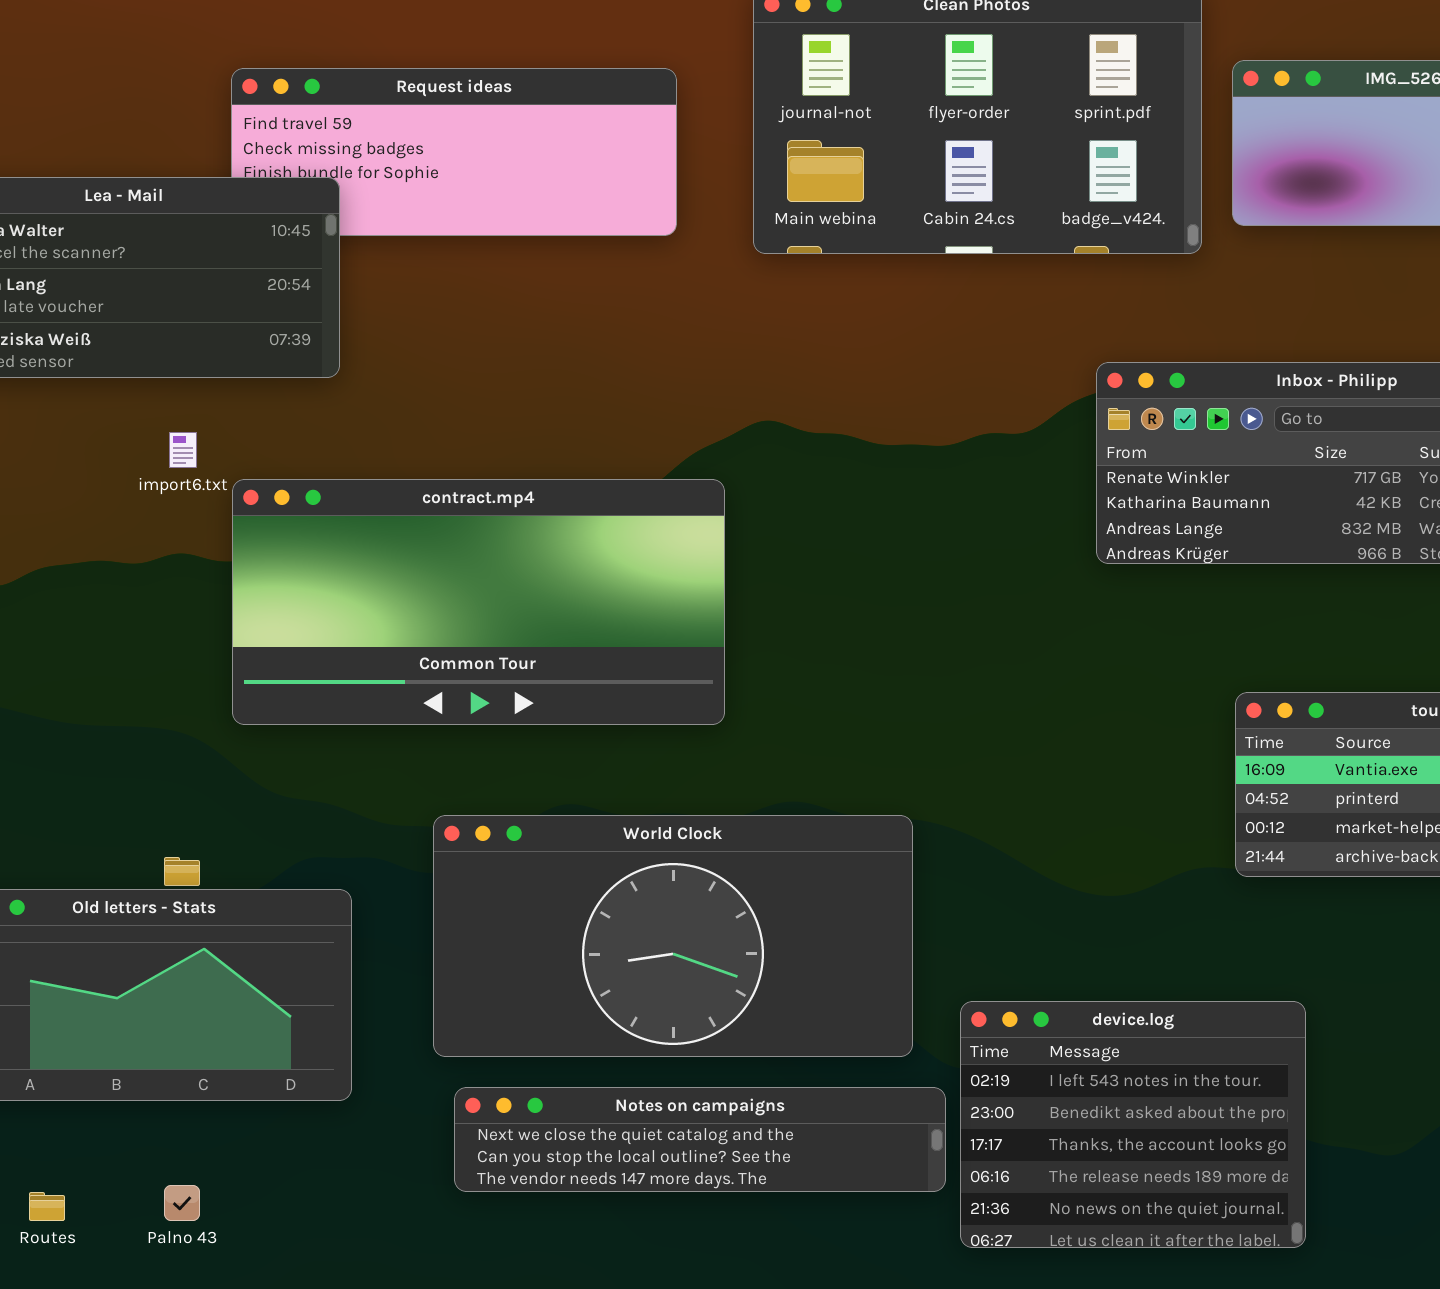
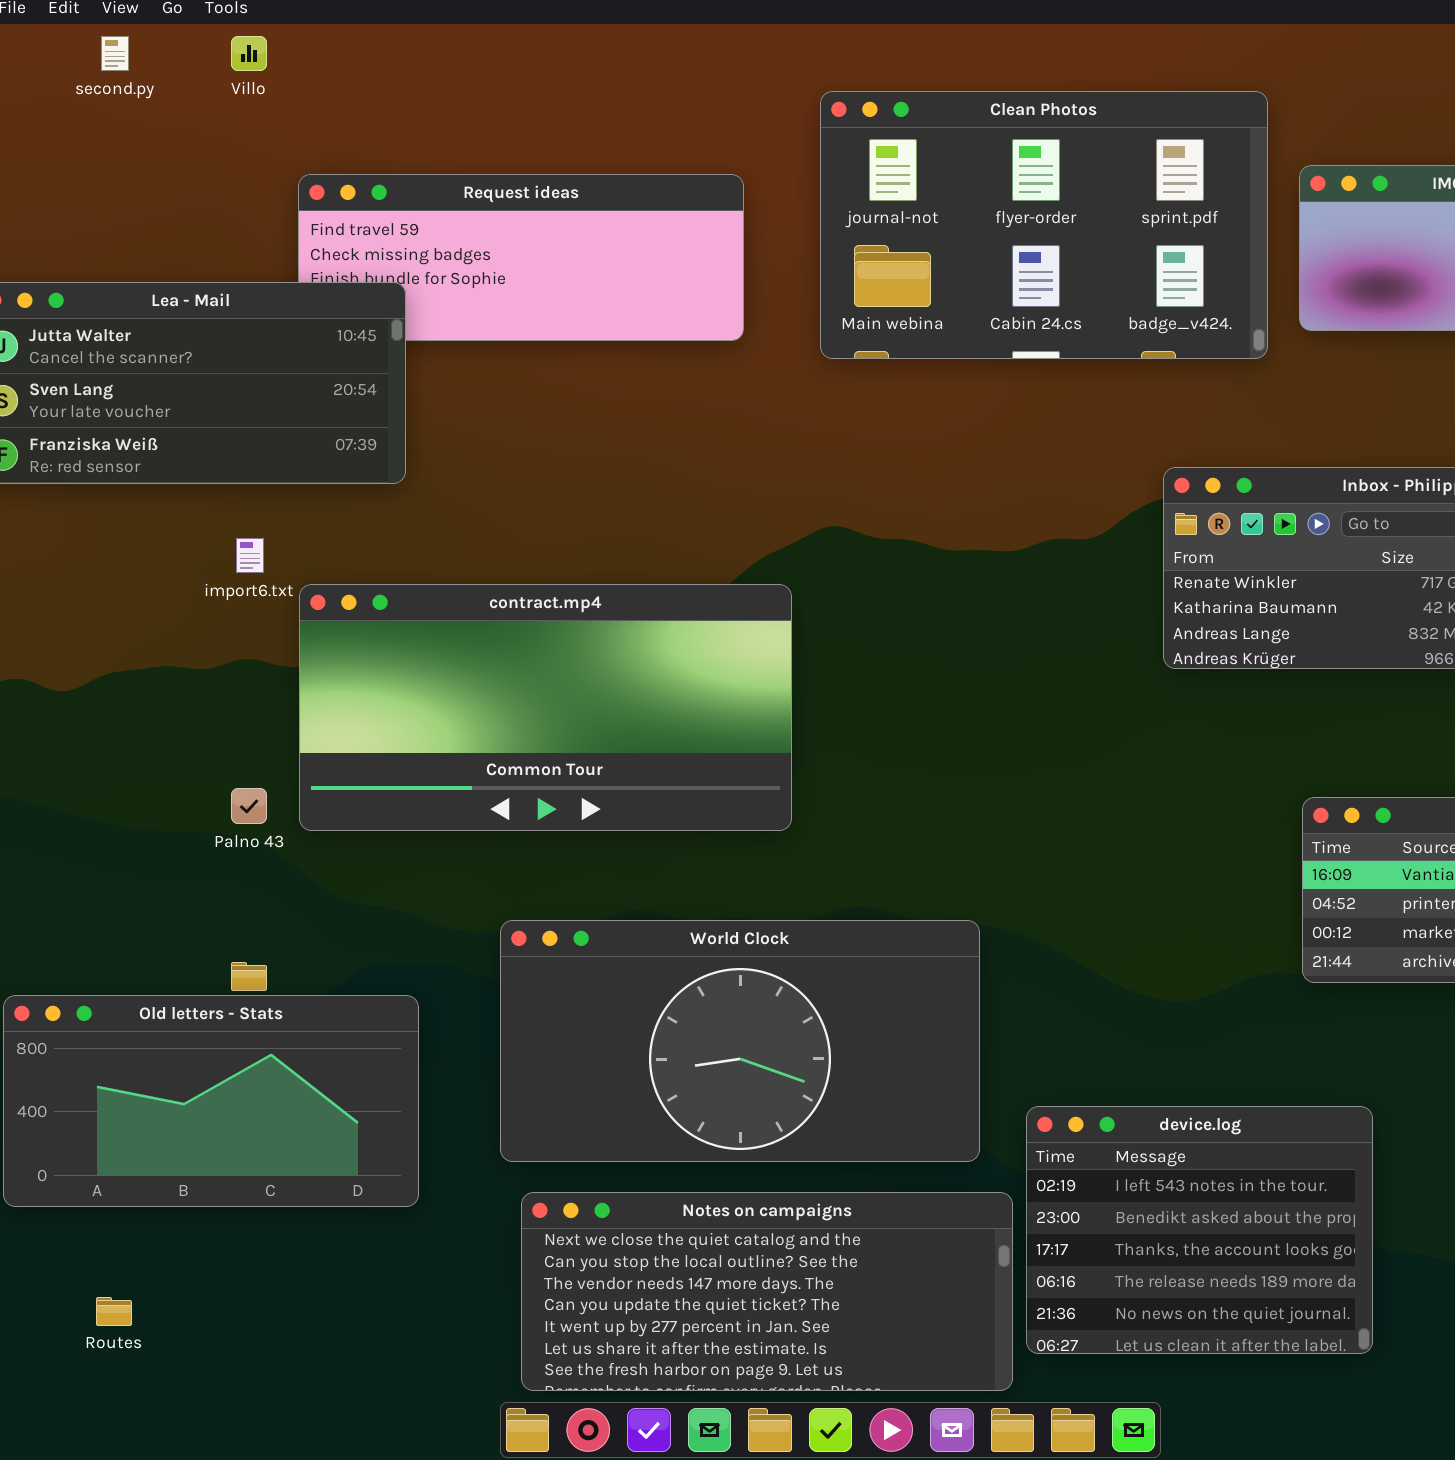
Notes on campaigns: [454,1087,946,1192] -> [521,1192,1013,1391], resized
Palno 43: [164,1185,200,1221] -> [231,788,267,824], moved

